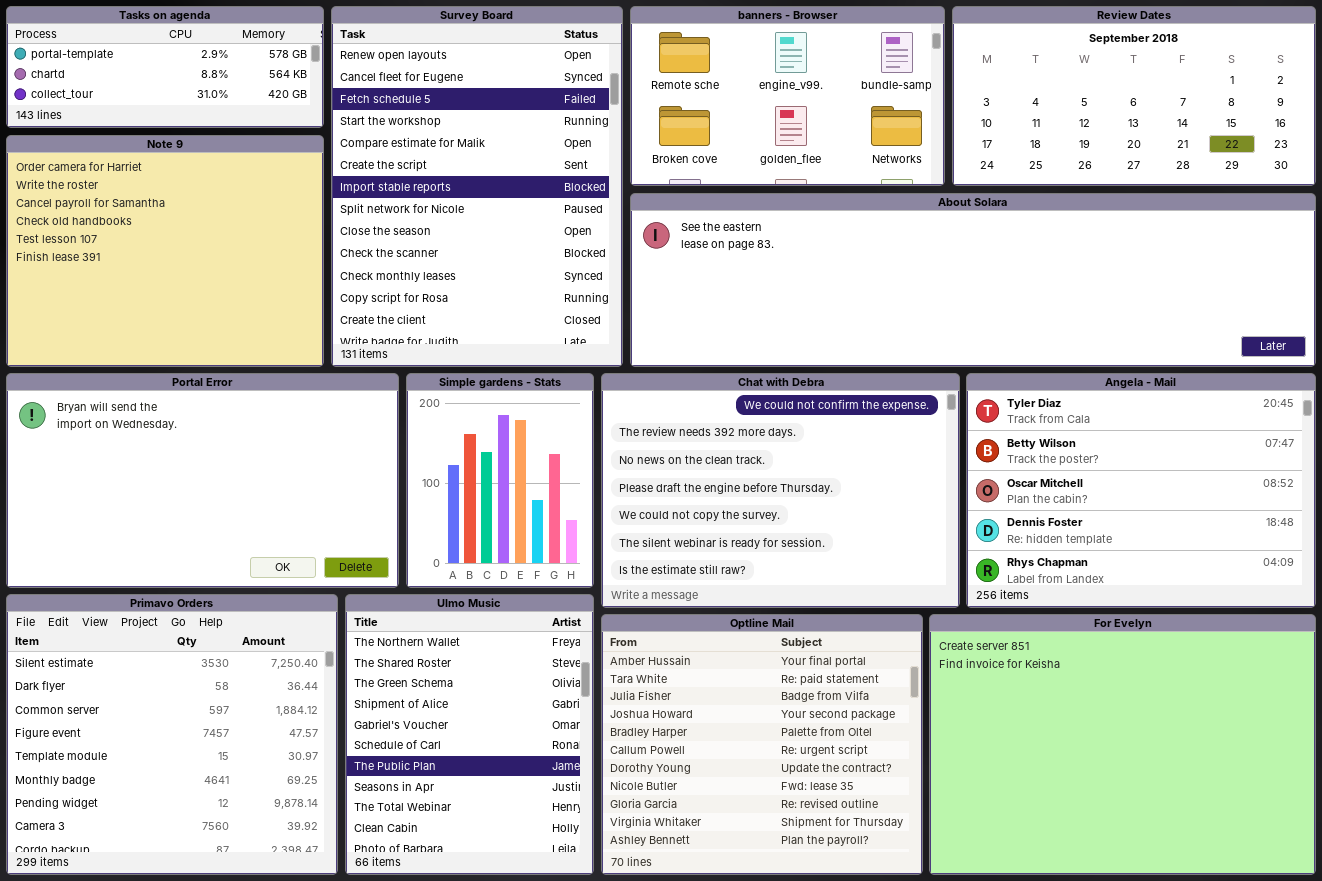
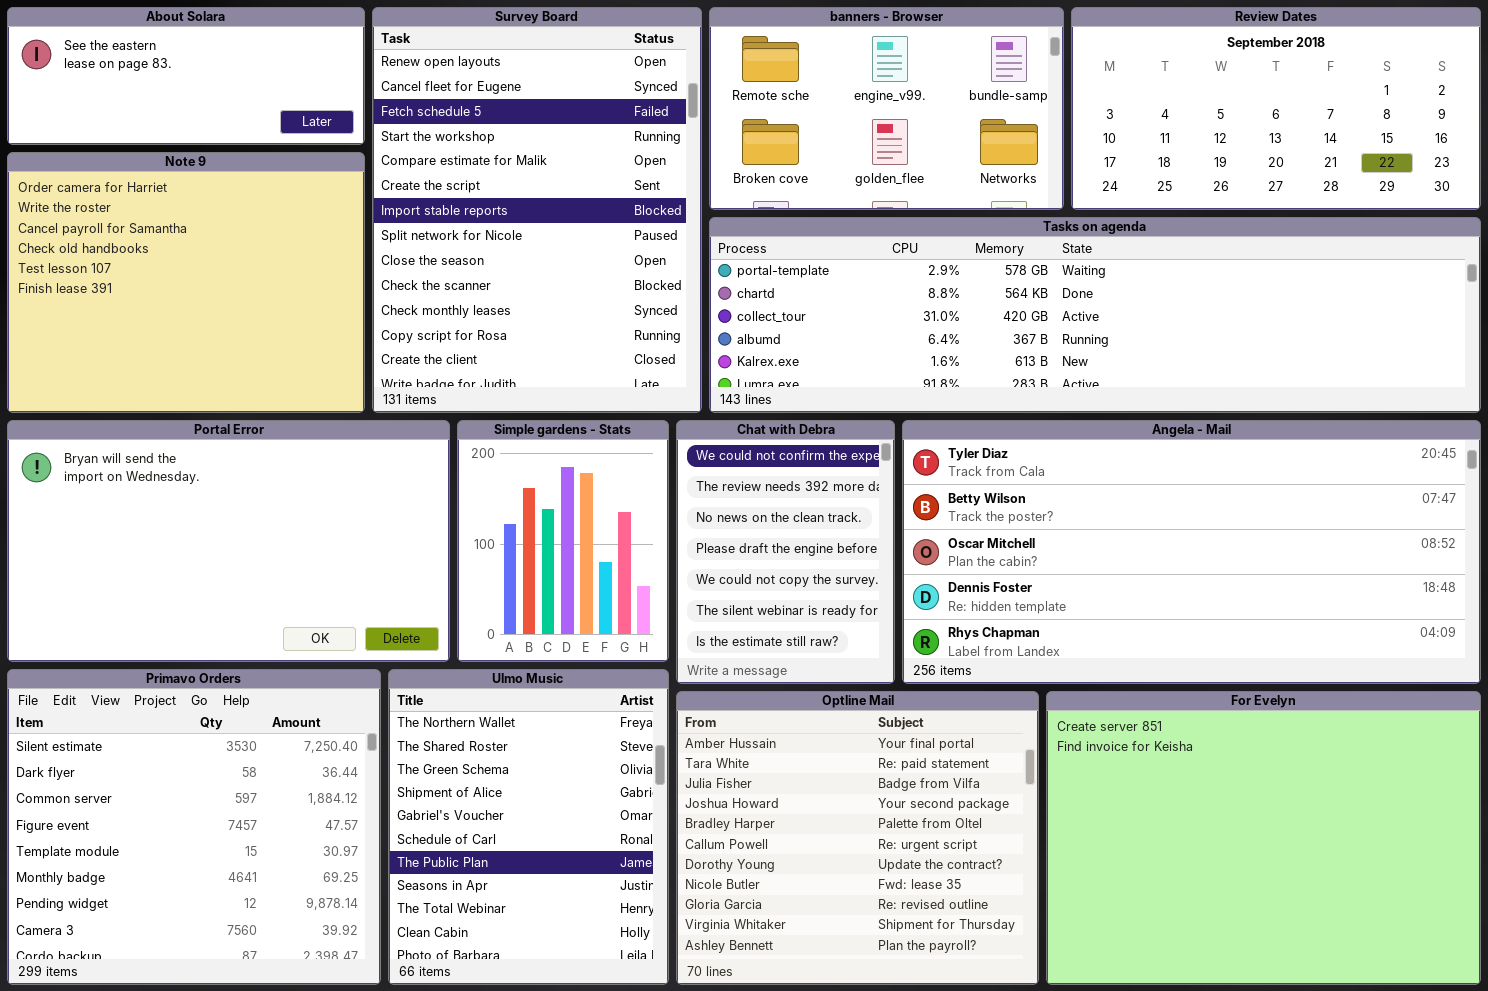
Tasks on agenda: [6,6,324,128] -> [709,217,1481,413], moved, resized
About Solara: [630,193,1316,367] -> [7,7,365,145], moved, resized
Chat with Debra: [601,373,960,608] -> [676,420,895,684], resized
Angela - Mail: [966,373,1316,608] -> [902,420,1481,684], resized

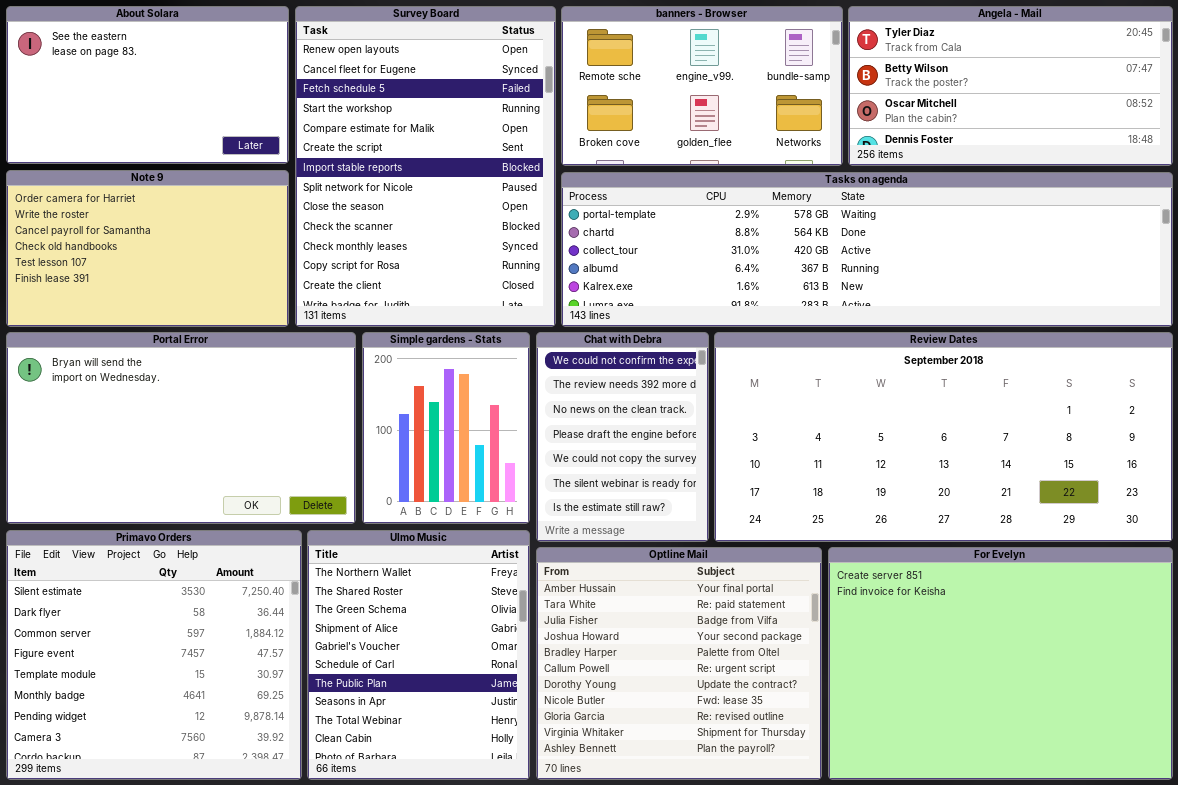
About Solara: [7,7,365,145] -> [6,6,289,164], resized
Review Dates: [1071,7,1481,210] -> [714,332,1173,542], moved, resized
Note 9: [7,152,365,413] -> [6,170,289,327], resized
Angela - Mail: [902,420,1481,684] -> [848,6,1173,166], moved, resized

